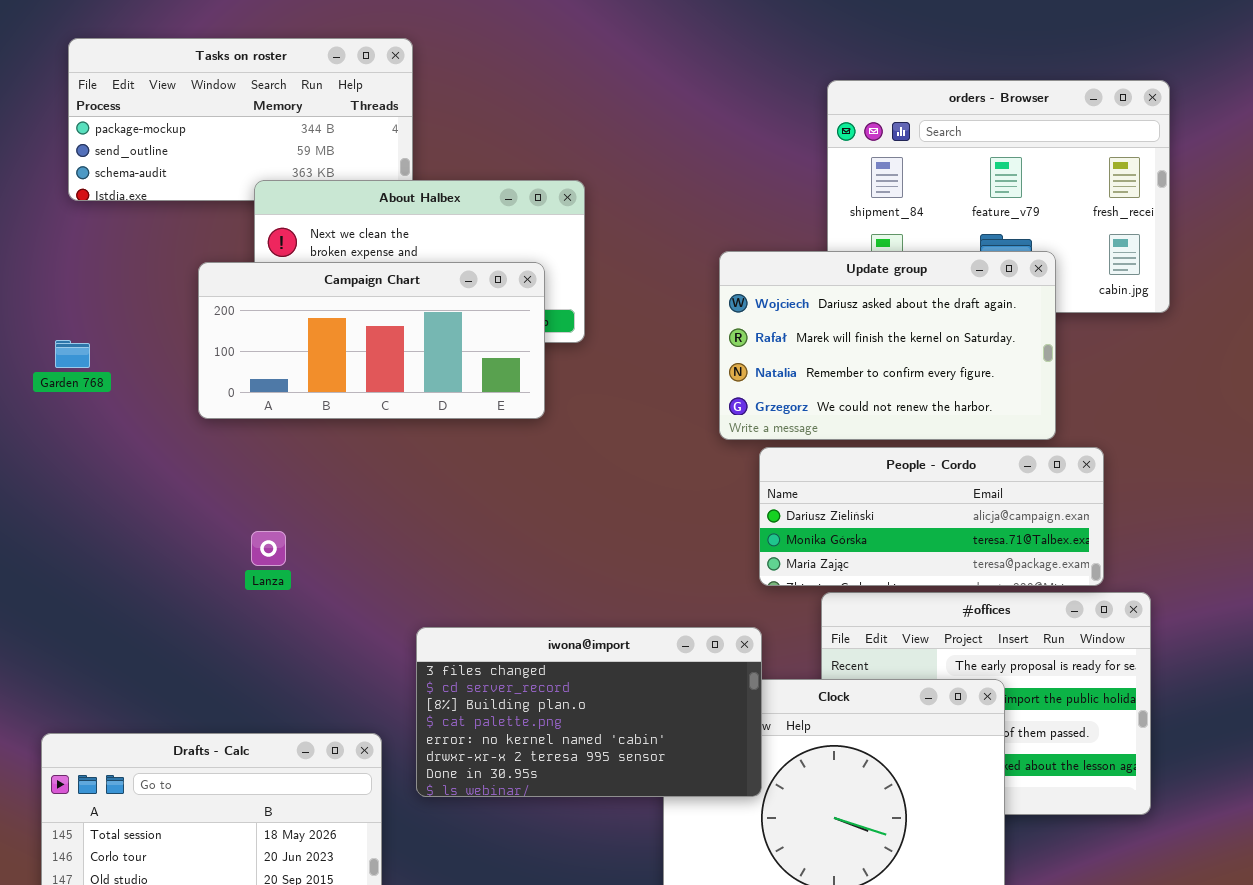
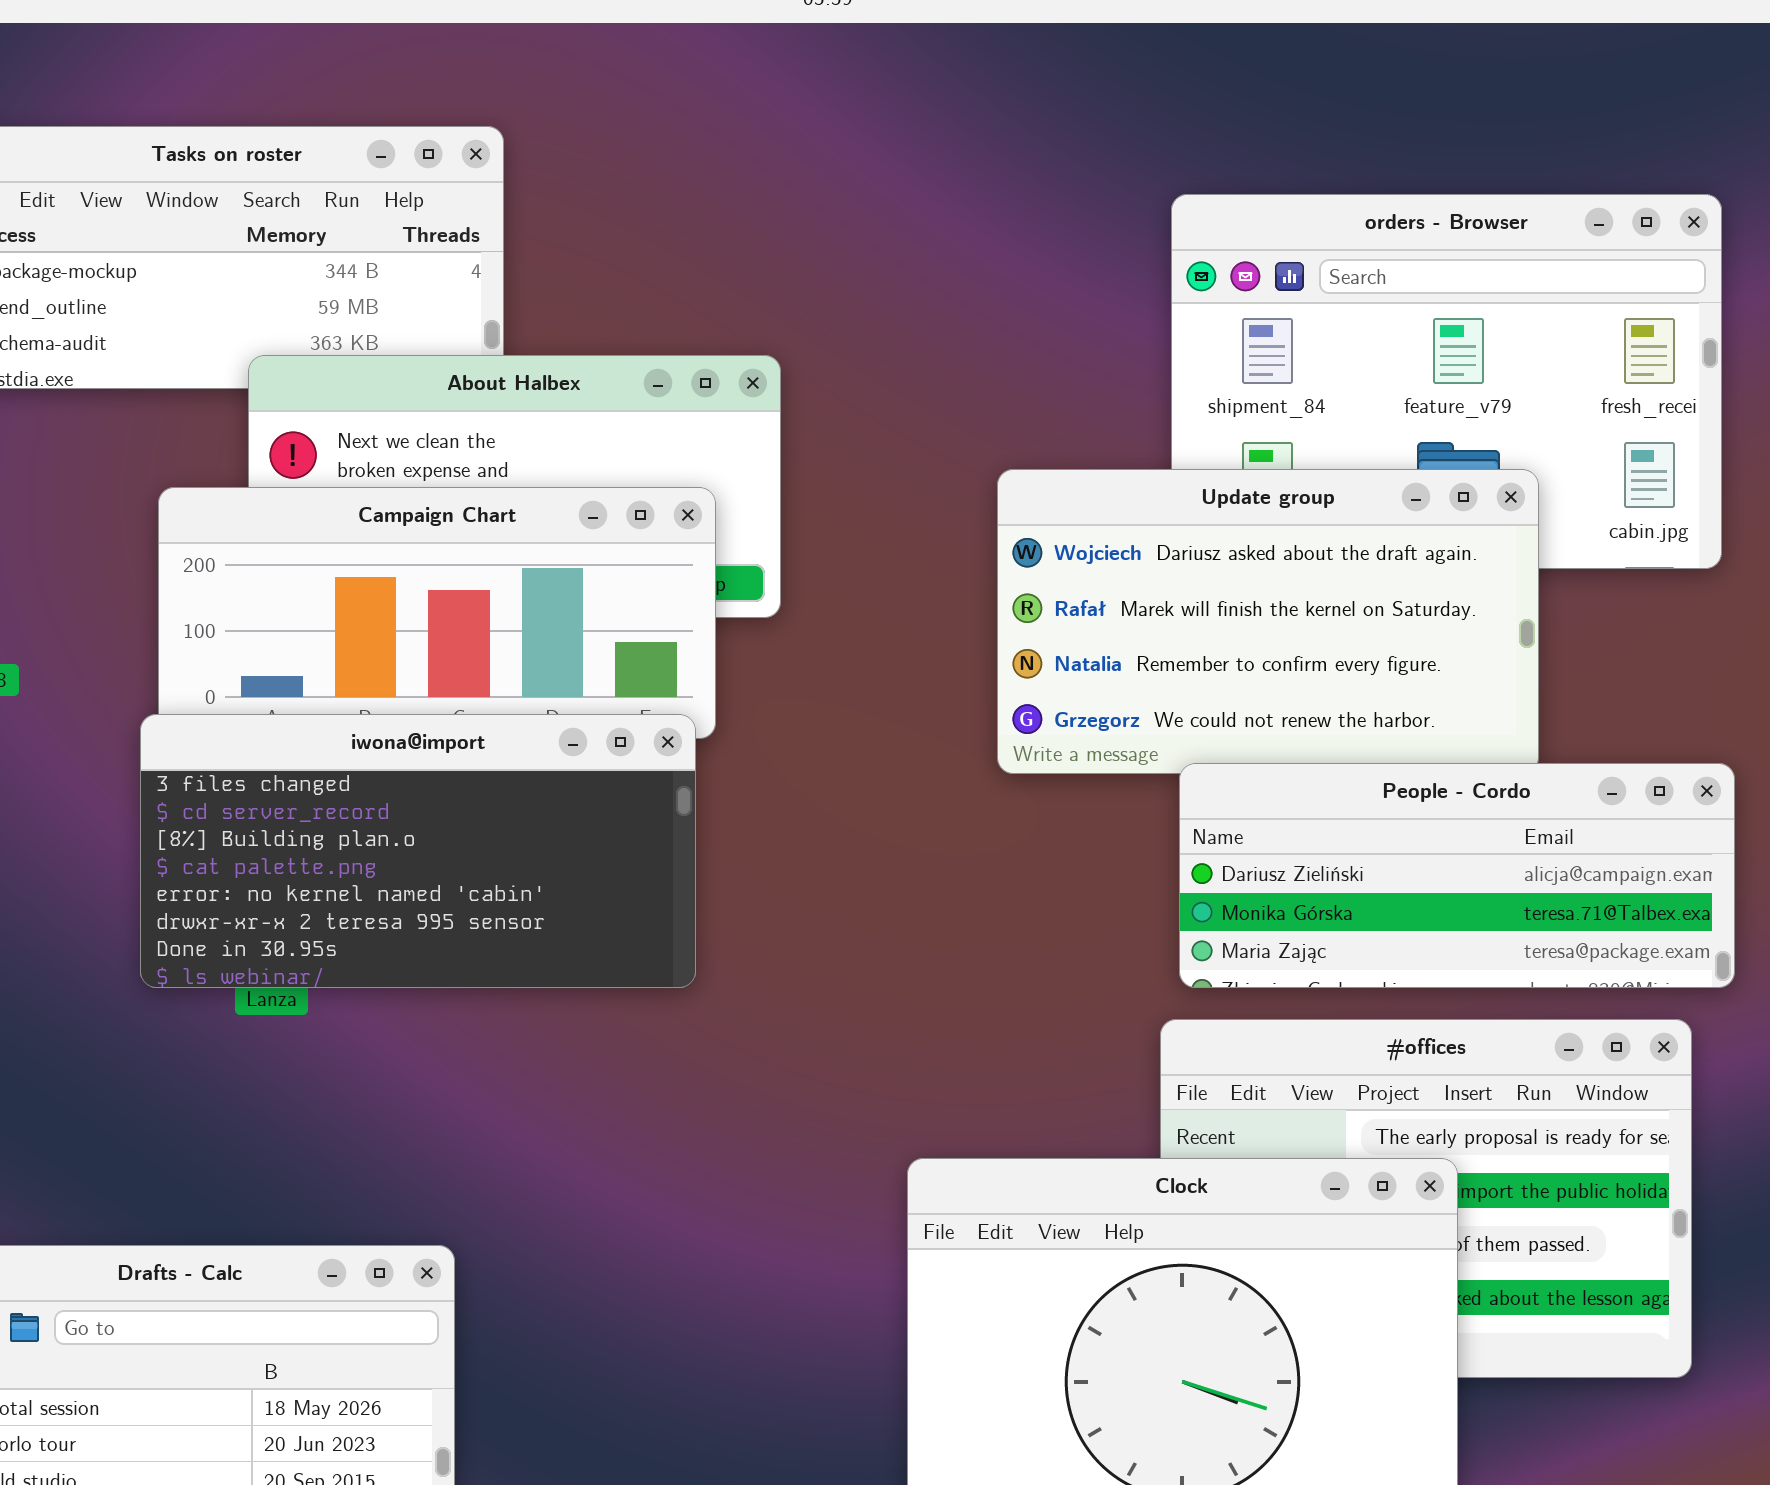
People - Cordo: [759,447,1104,586] -> [1179,763,1735,988], moved
iwona@import: [416,627,762,797] -> [140,714,696,988], moved

